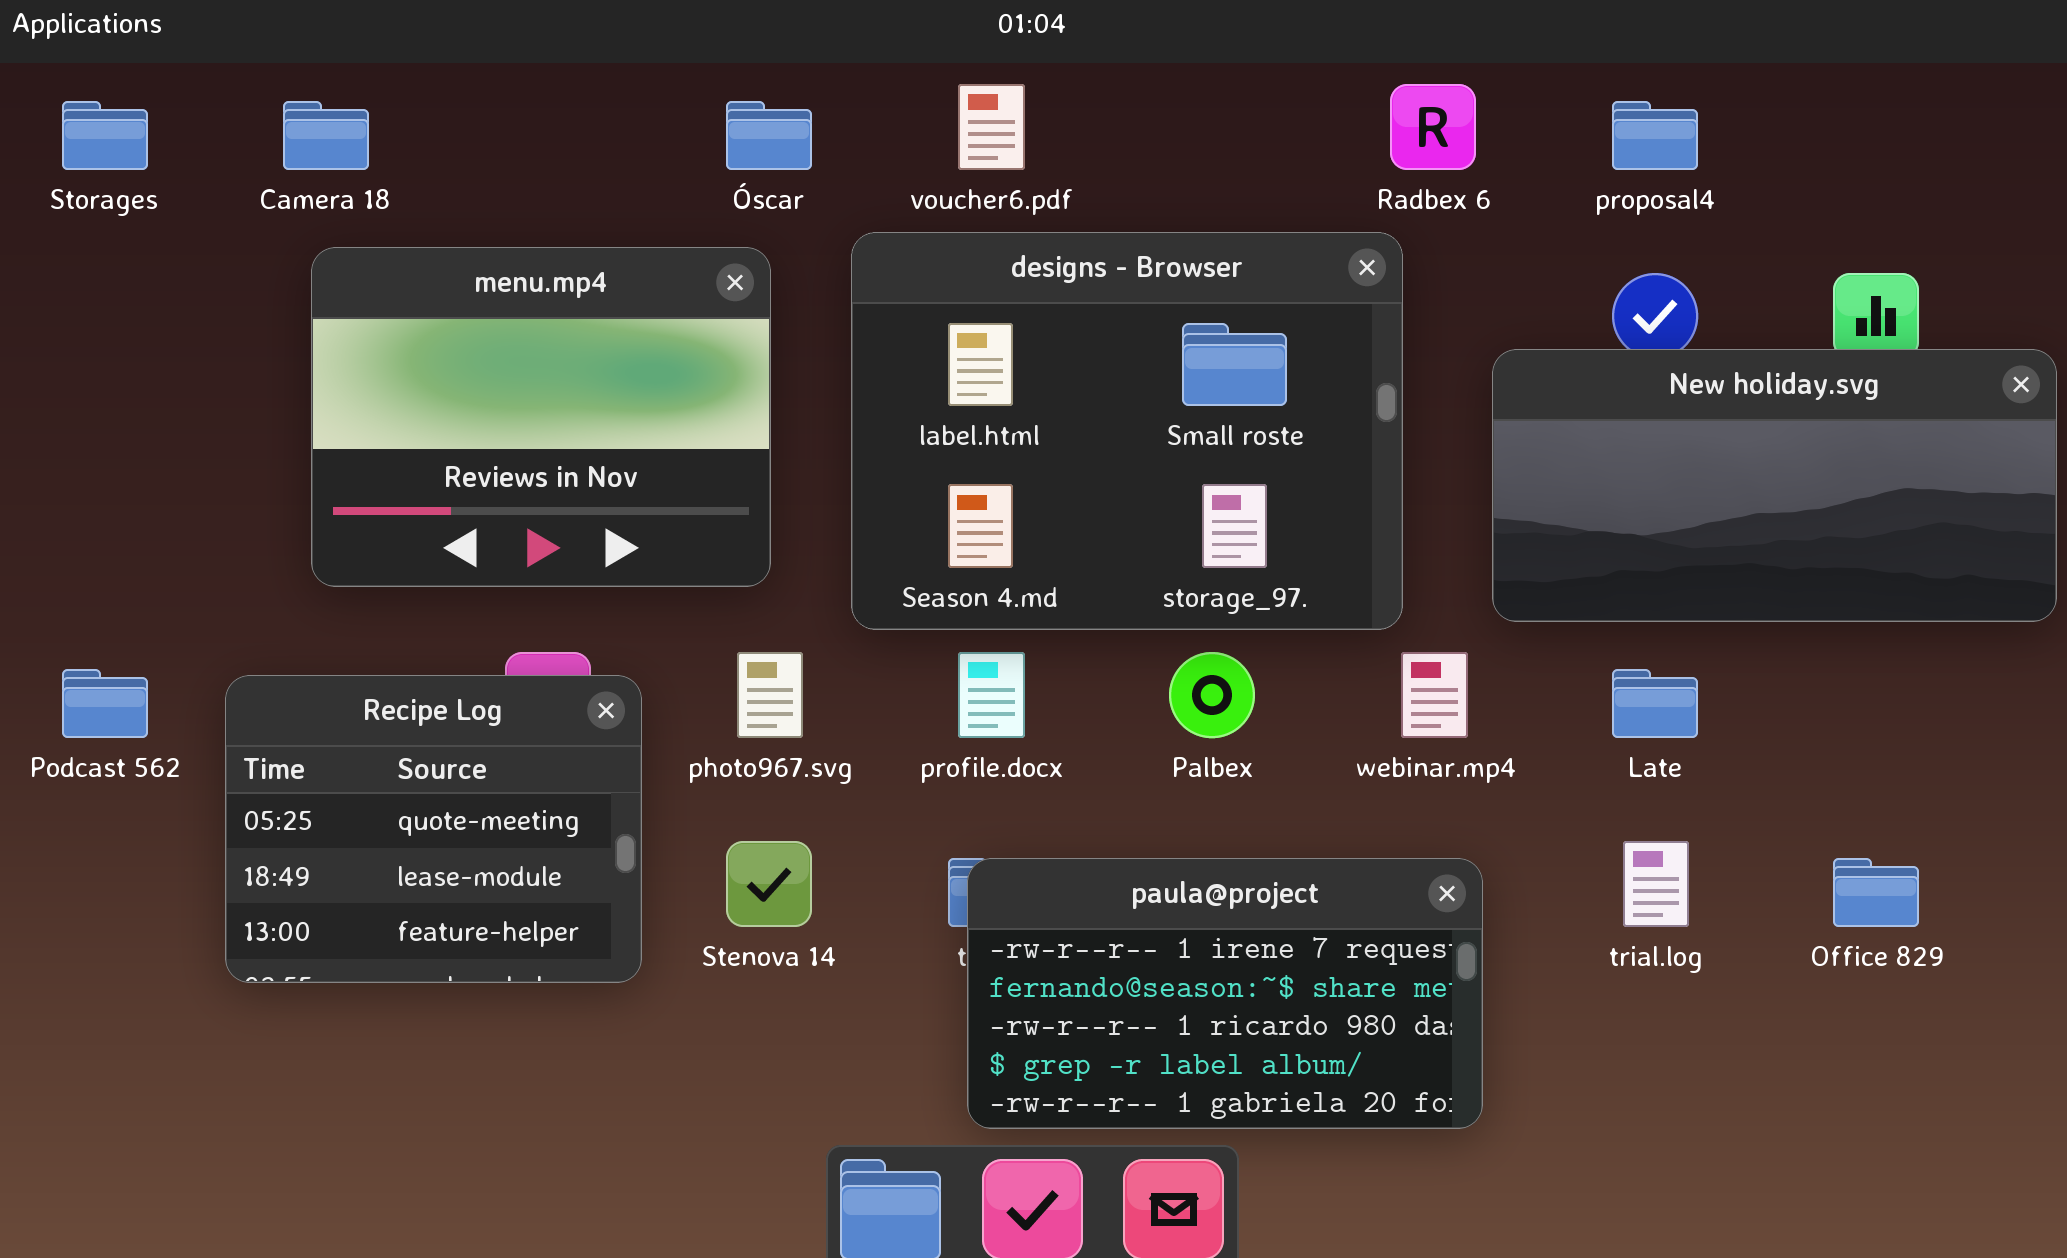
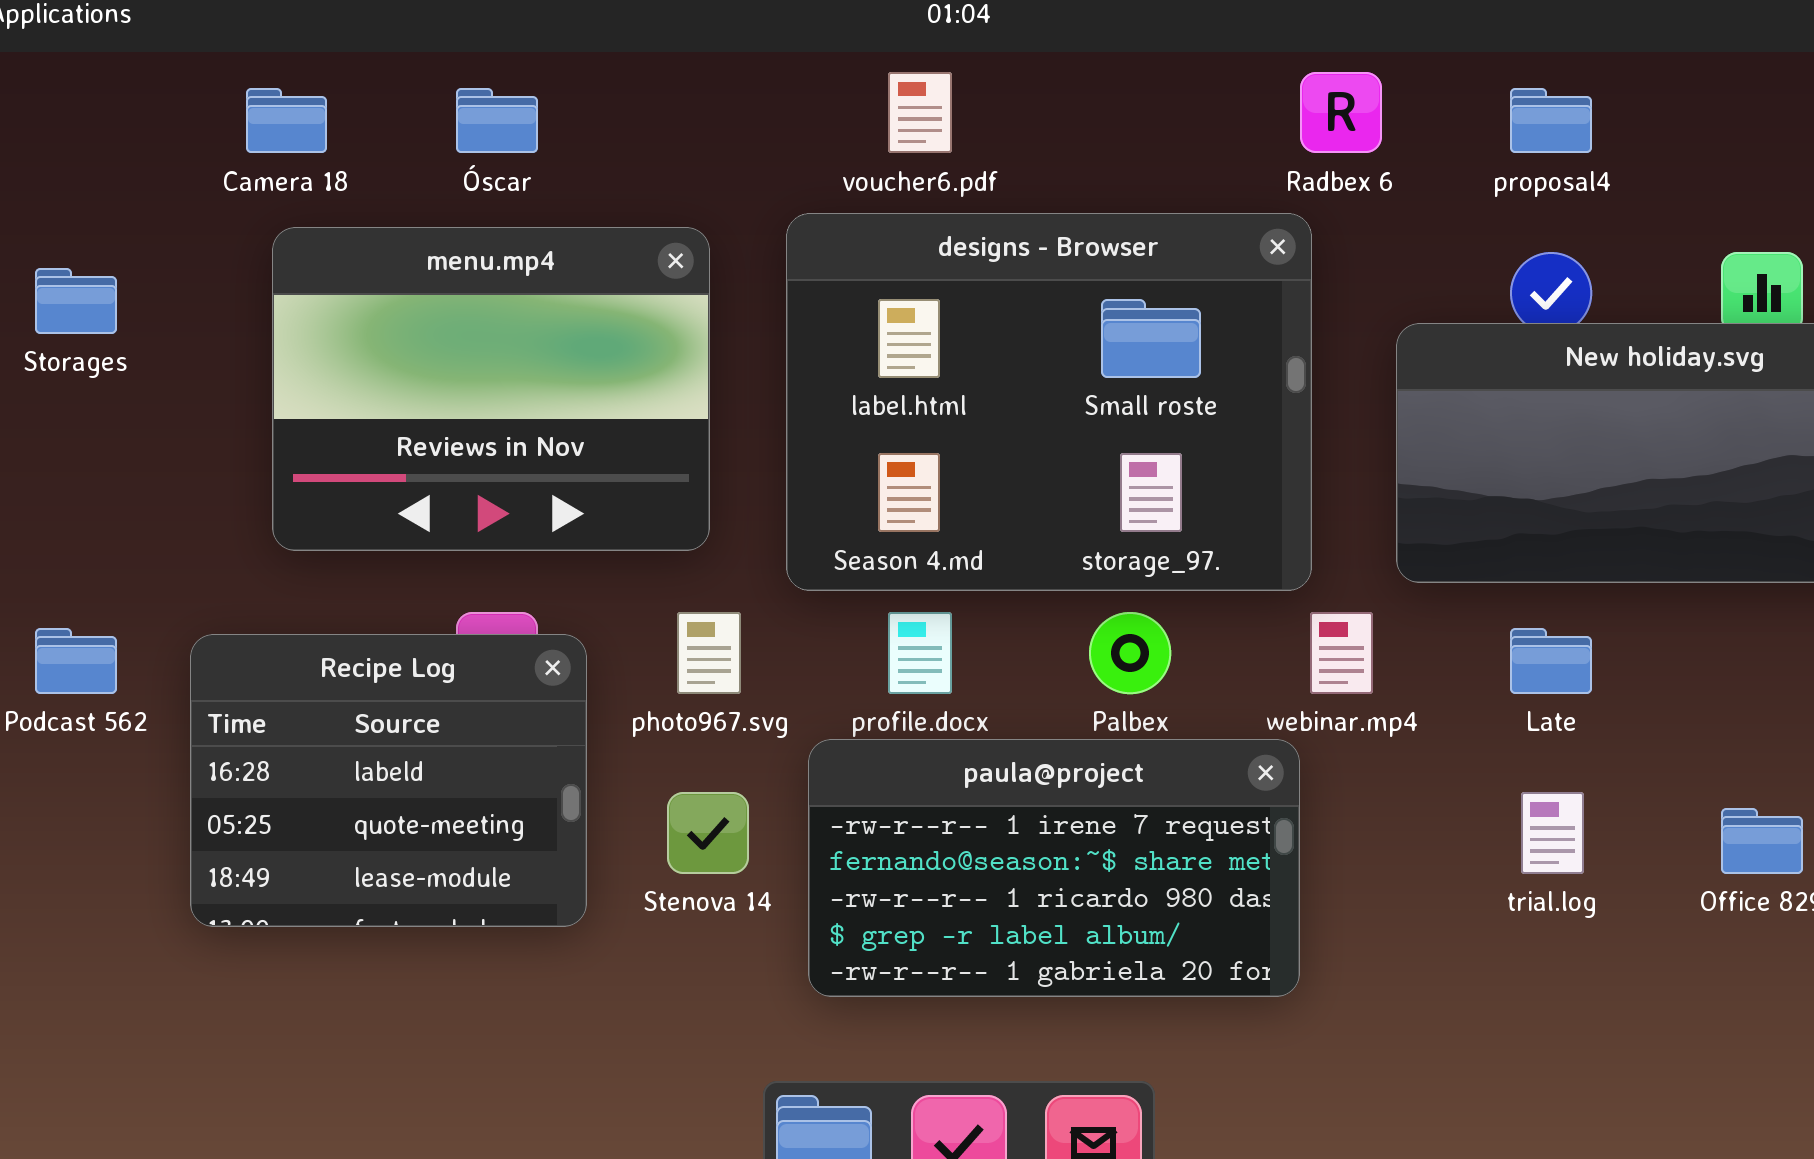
Storages: [62,101,148,170] -> [35,268,117,334], moved
Óscar: [726,101,812,170] -> [456,88,538,153], moved
Recipe Log: [225,675,642,983] -> [190,634,587,927], scrolled up 1 row
paula@project: [967,858,1483,1129] -> [808,739,1300,997], moved

